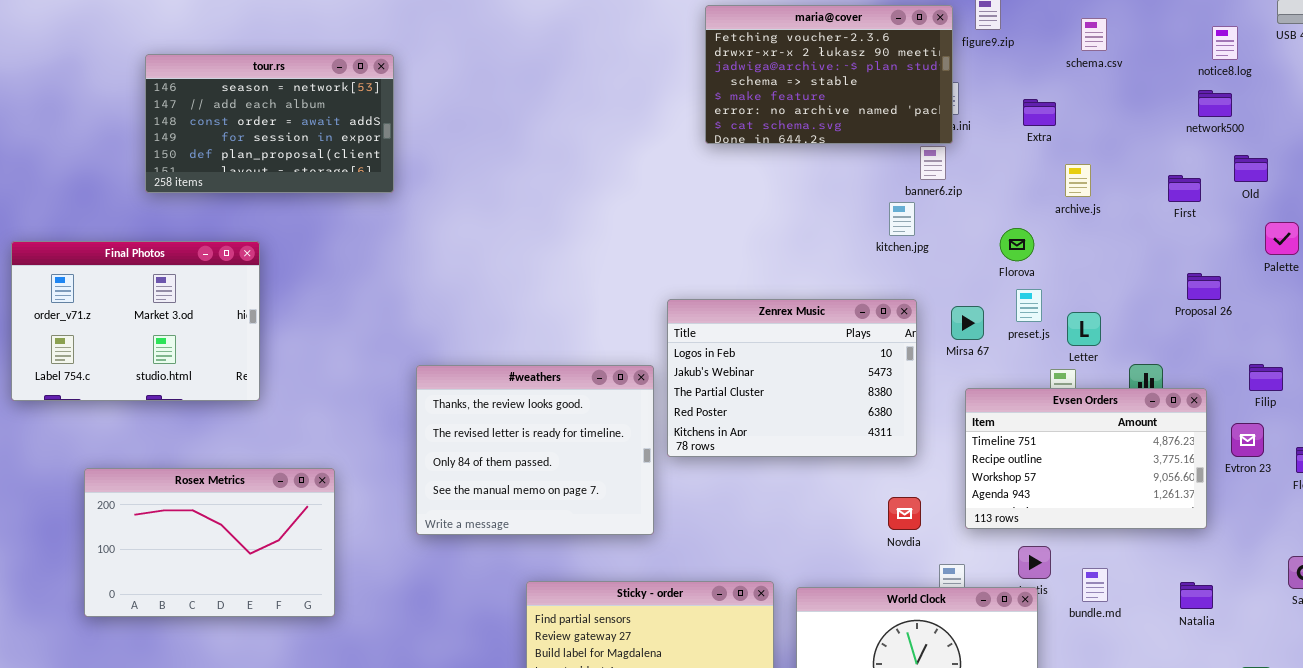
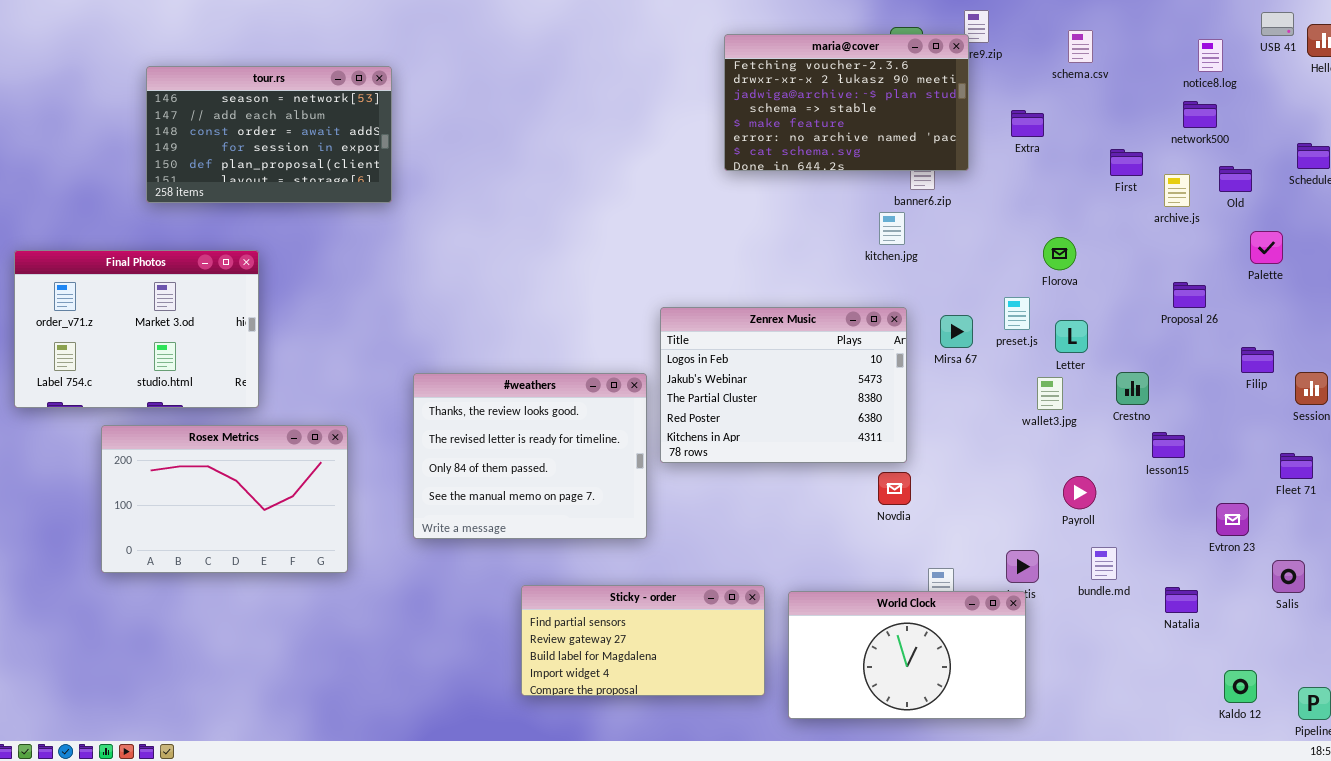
maria@cover: [705,5,953,144] -> [724,34,969,171], moved
archive.js: [1065,164,1091,197] -> [1164,174,1190,207], moved
First: [1168,175,1201,202] -> [1110,149,1143,176], moved
Florova: [1000,228,1034,261] -> [1043,237,1076,270], moved
Filip: [1249,364,1283,391] -> [1241,347,1274,373], moved
Evsen Orders: [965,388,1207,529] -> none, closed
Evtron 23: [1231,423,1264,457] -> [1216,503,1249,536], moved
Rosex Metrics: [84,468,335,617] -> [101,425,348,573], moved
Novdia: [888,497,921,530] -> [878,472,911,505], moved
bundle.md: [1082,568,1108,602] -> [1091,547,1117,580], moved

